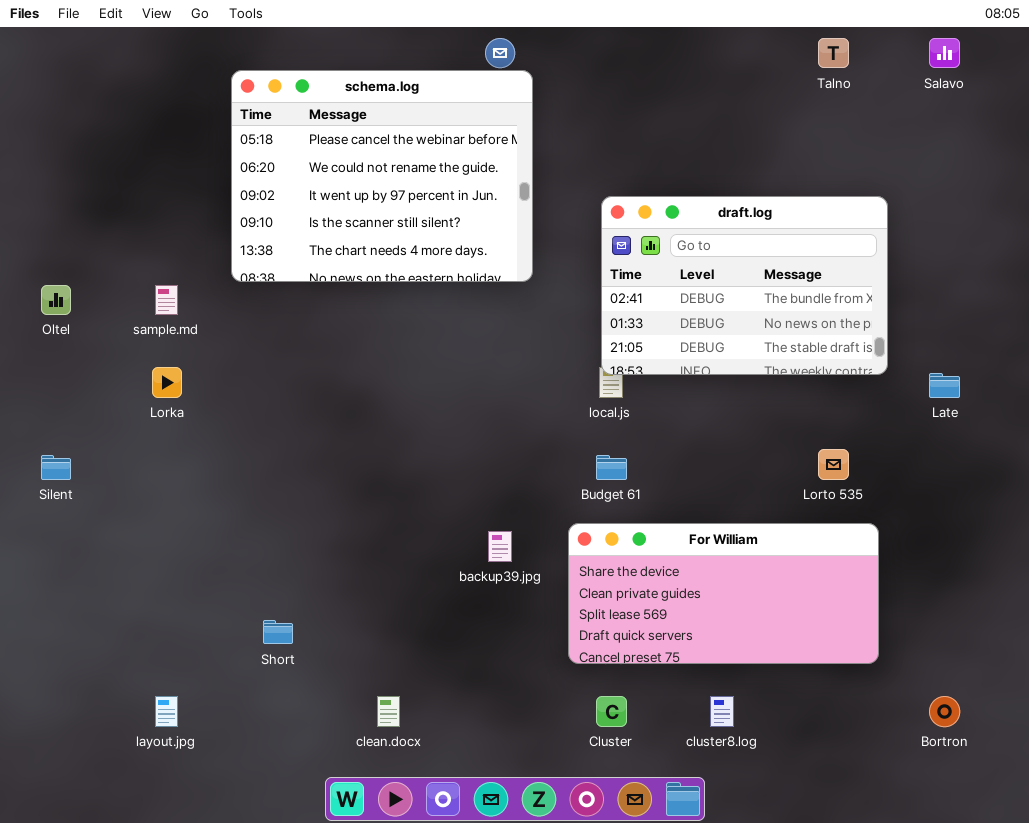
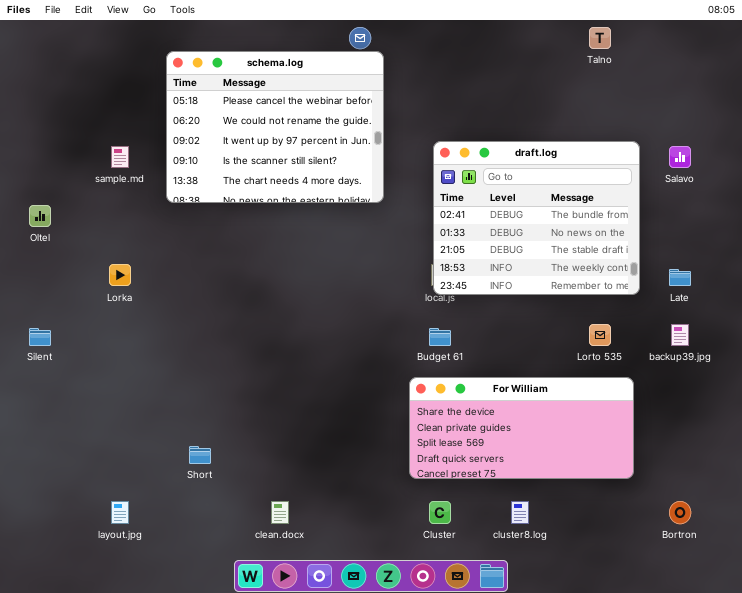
Salavo: [929,38,960,68] -> [669,146,691,168], moved
draft.log: [601,196,888,375] -> [433,141,640,295], resized
sample.md: [155,285,178,315] -> [111,146,129,168], moved
backup39.jpg: [488,531,512,562] -> [671,324,689,346], moved

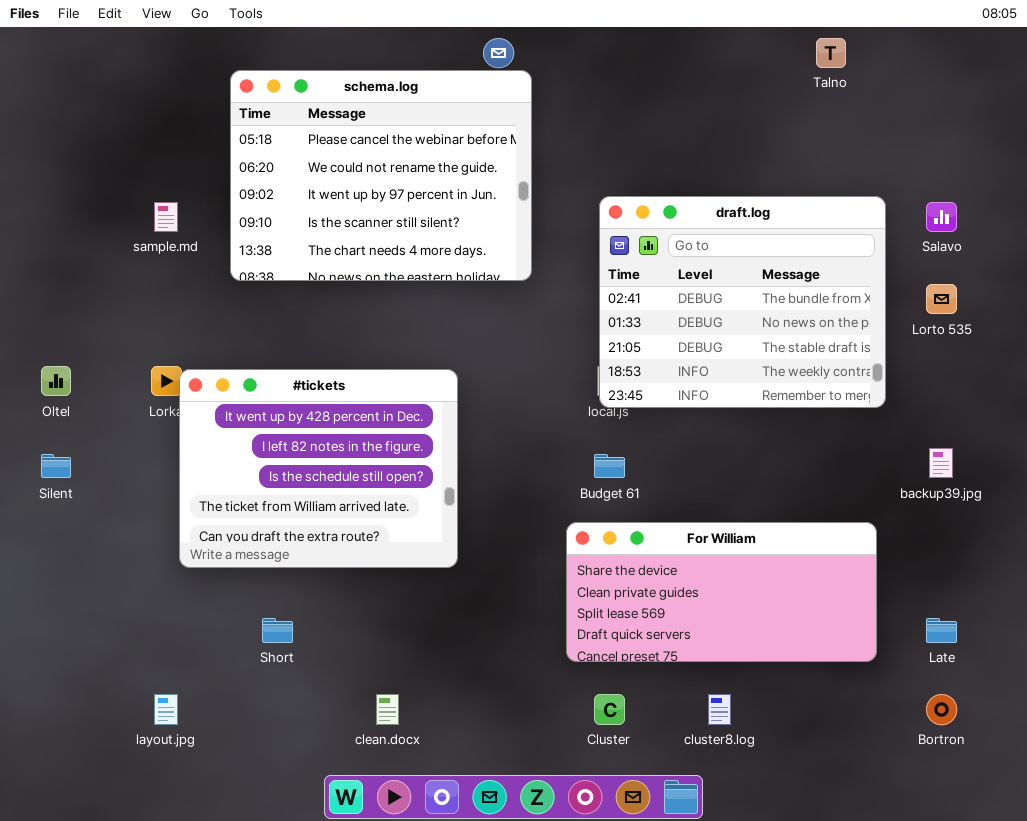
Oltel: [29,205,51,227] -> [41,366,71,396], moved
#tickets: none -> [179,369,458,568], opened
Late: [669,269,691,286] -> [926,618,957,643], moved
Lorto 535: [589,324,611,346] -> [926,284,957,314], moved

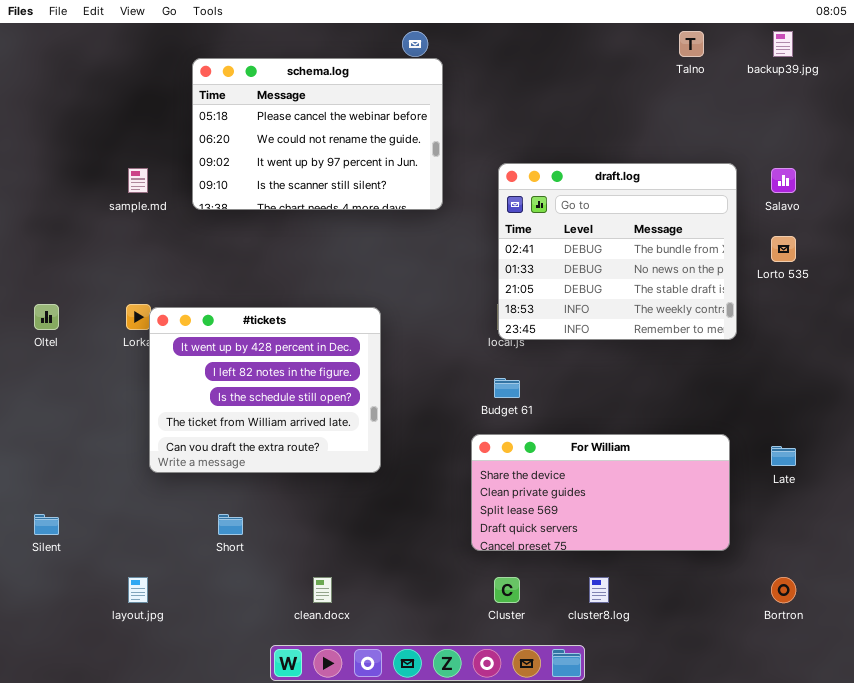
schema.log: [230,70,532,281] -> [192,58,443,210], resized
backup39.jpg: [929,448,953,478] -> [773,31,793,57], moved
Silent: [41,454,71,478] -> [34,514,59,535], moved
Late: [926,618,957,643] -> [771,446,796,466], moved

